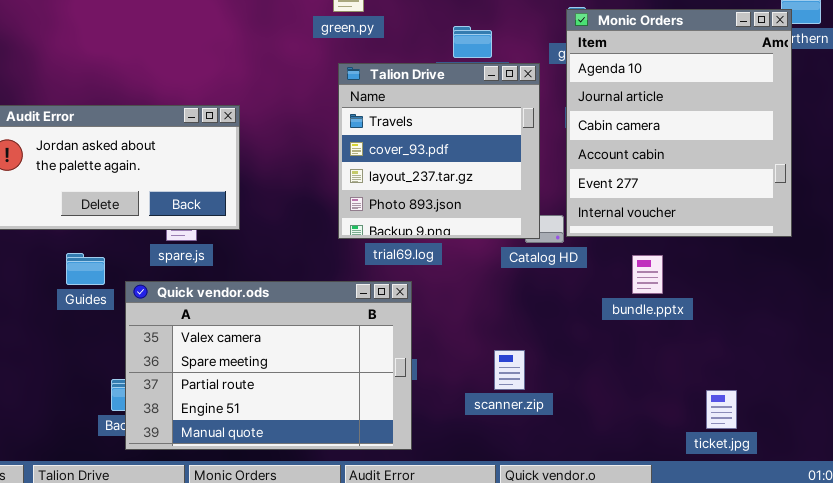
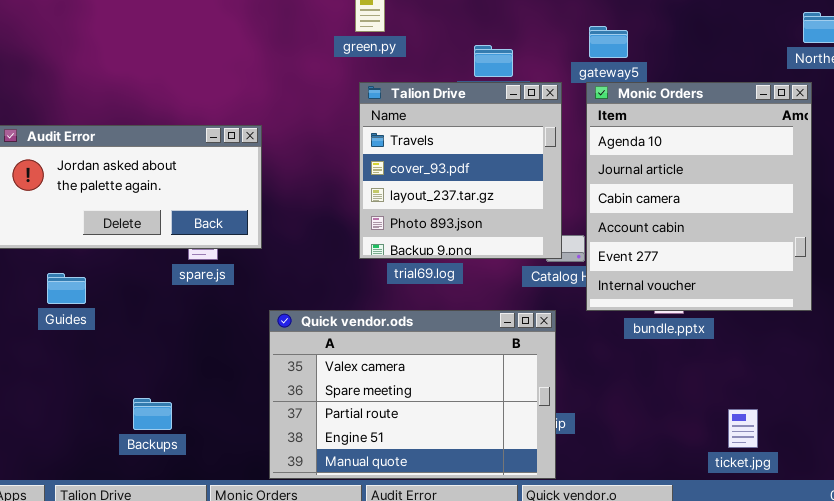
Monic Orders: [566,9,792,237] -> [586,82,812,311], moved
Guides: [66,253,105,285] -> [47,273,86,304], moved
Quick vendor.ods: [125,281,412,450] -> [269,310,556,479], moved

